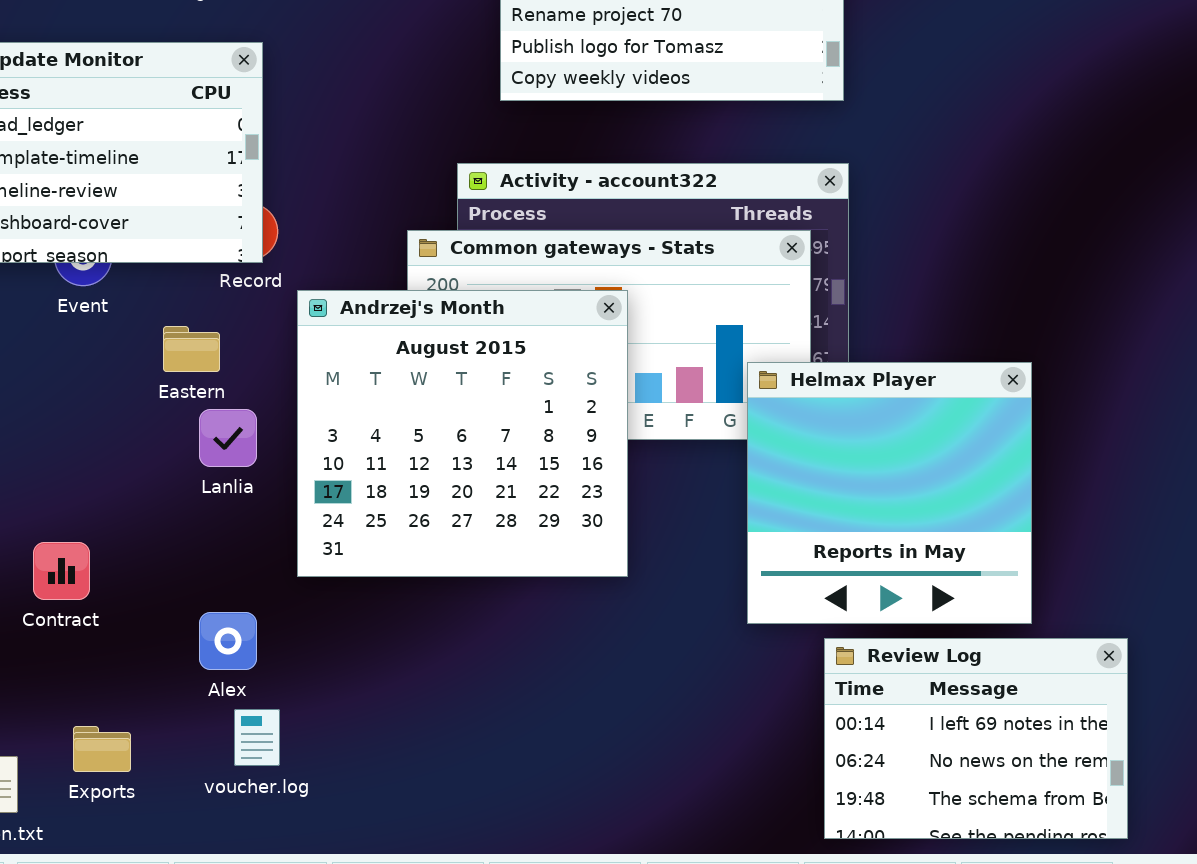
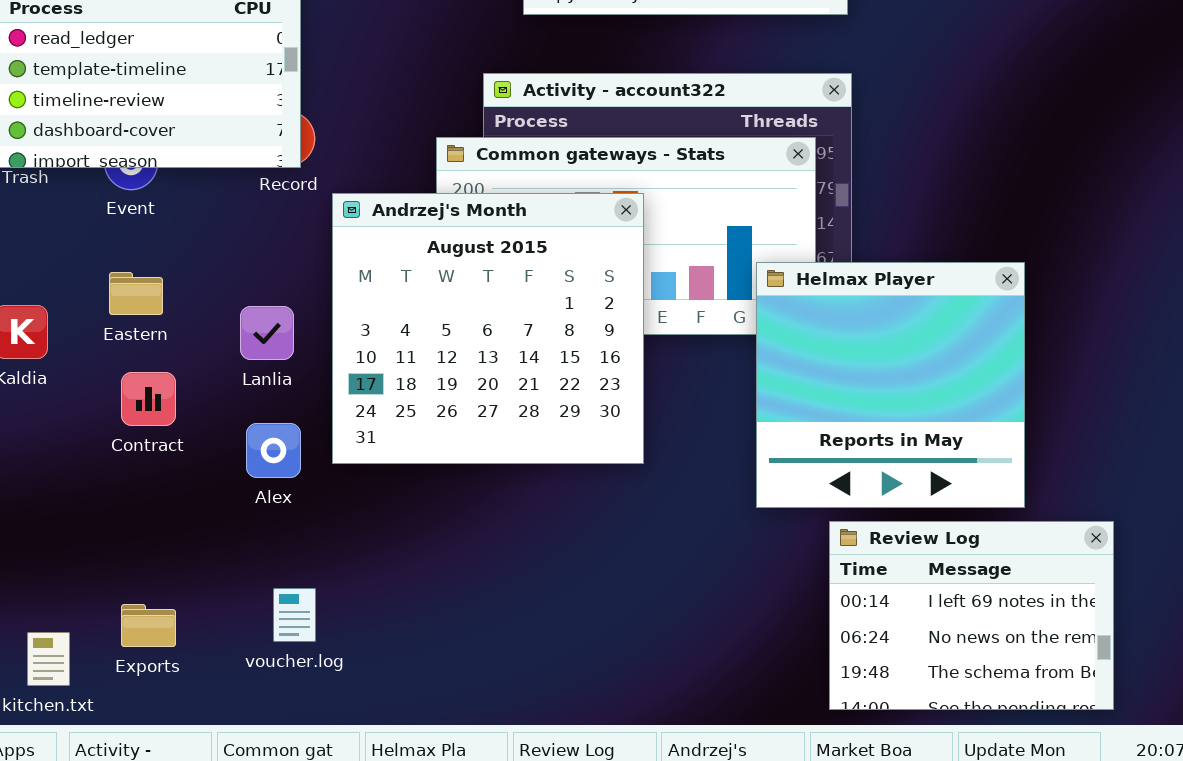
Eastern: [163,326,220,372] -> [109,272,163,315], moved
Contract: [33,542,90,600] -> [121,372,176,426], moved
Alex: [199,612,257,670] -> [246,423,301,478], moved

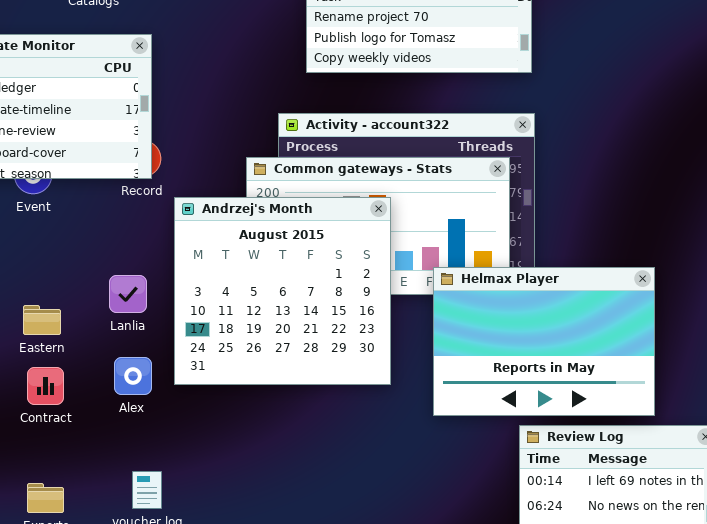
Helmax Player: [756,262,1025,508] -> [433,267,655,416], resized
Eastern: [109,272,163,315] -> [23,305,61,335], moved
Contract: [121,372,176,426] -> [27,367,64,405], moved

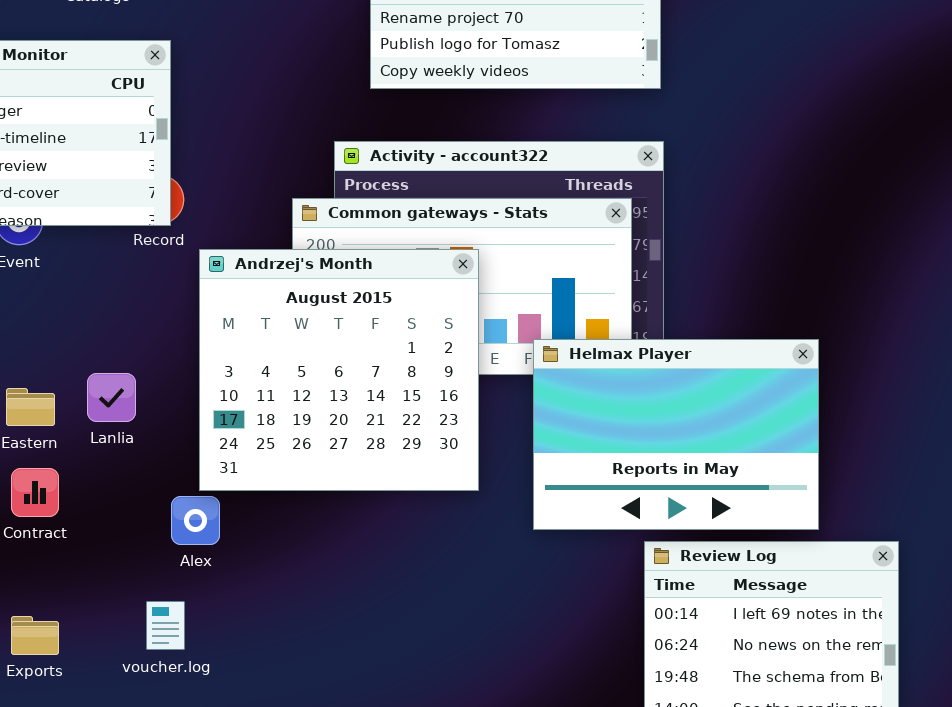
Lanlia: [109,275,147,313] -> [87,373,136,422], moved
Alex: [114,357,152,395] -> [171,496,220,545], moved

